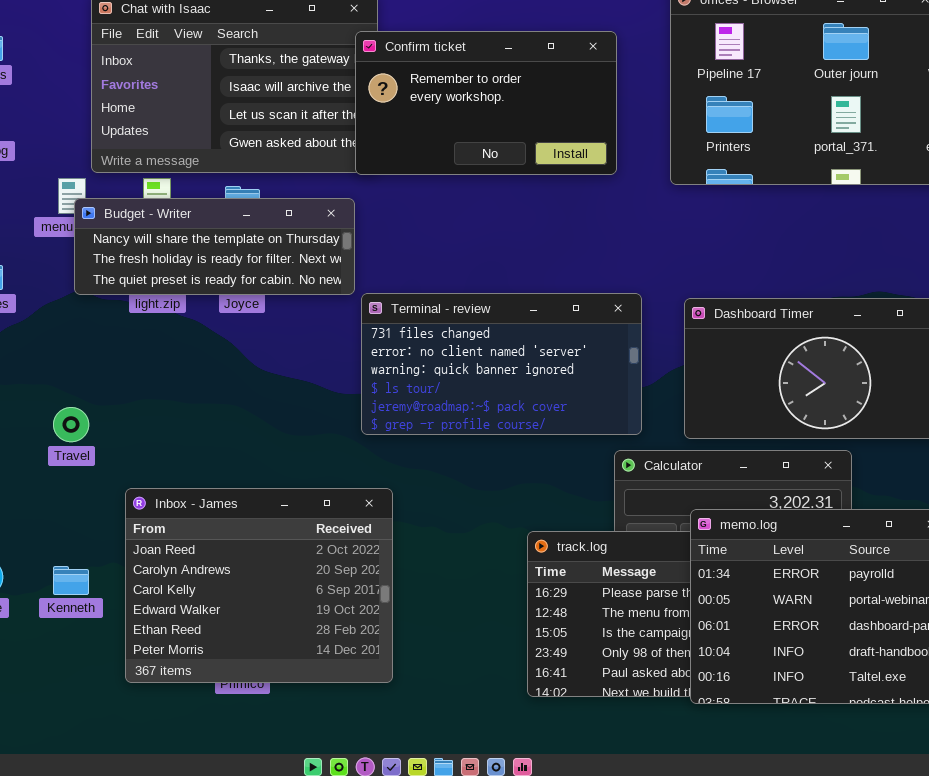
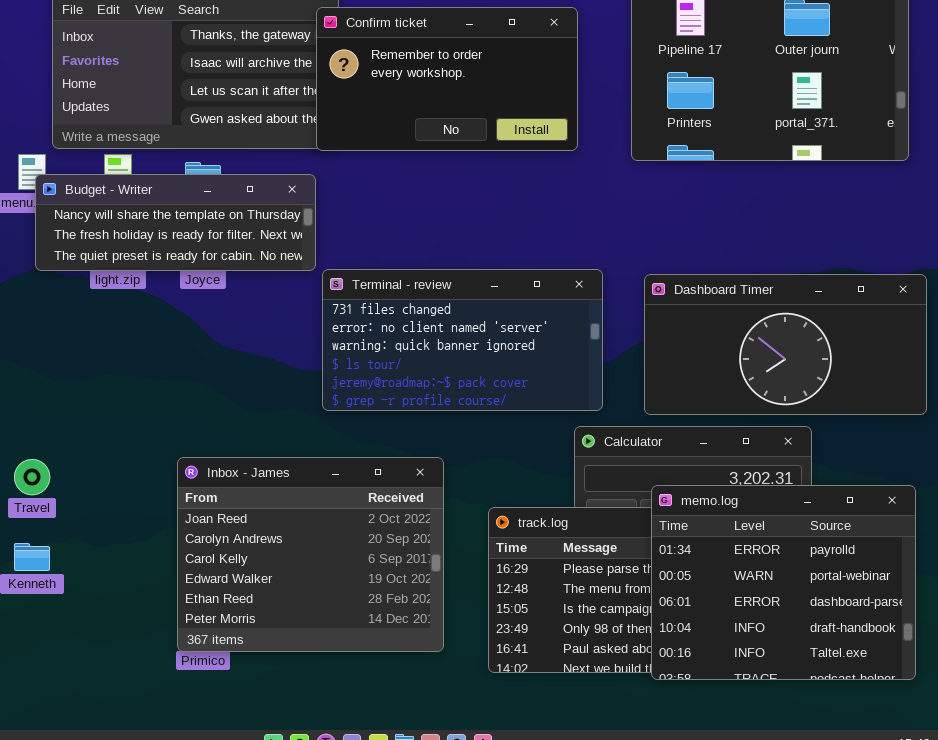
Travel: [53,407,89,442] -> [14,459,50,495], moved
Inbox - James: [125,488,393,683] -> [177,457,444,652], moved

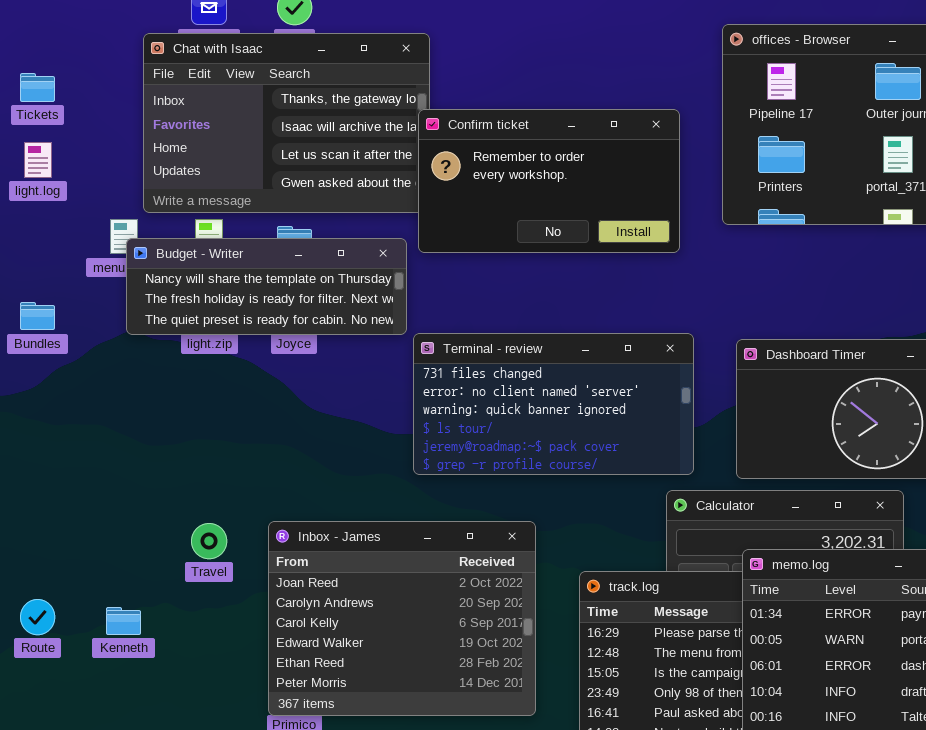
Confirm ticket: [316,7,578,151] -> [418,109,680,253], moved
Travel: [14,459,50,495] -> [191,523,227,559], moved

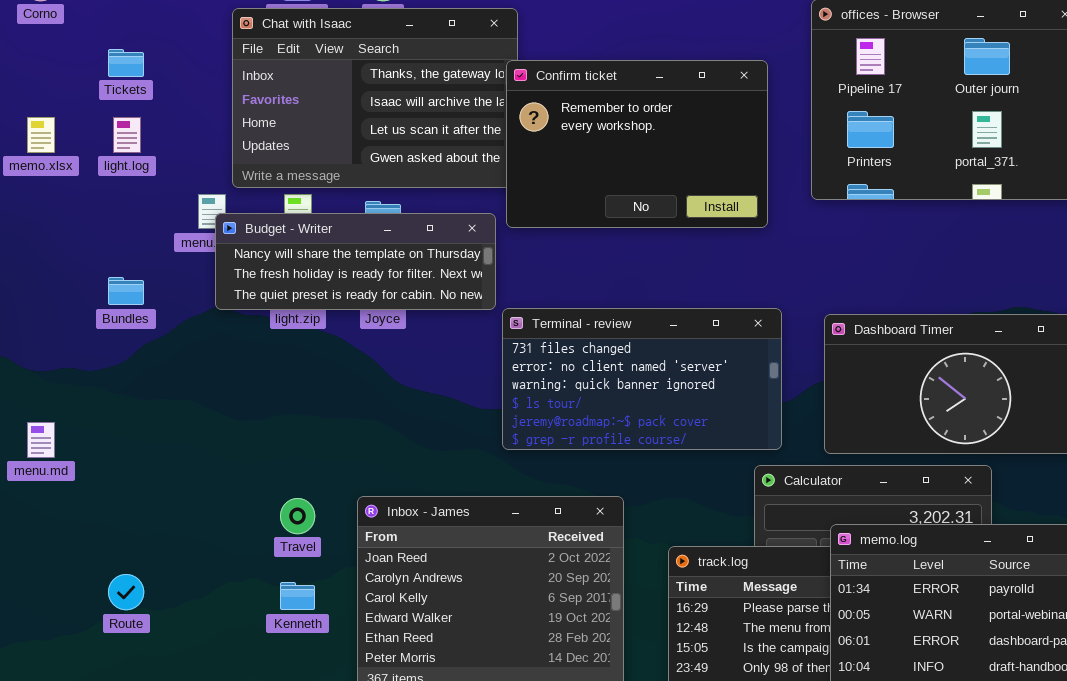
Confirm ticket: [418,109,680,253] -> [506,60,768,228], resized
Kenneth: [106,607,141,635] -> [280,582,315,610], moved

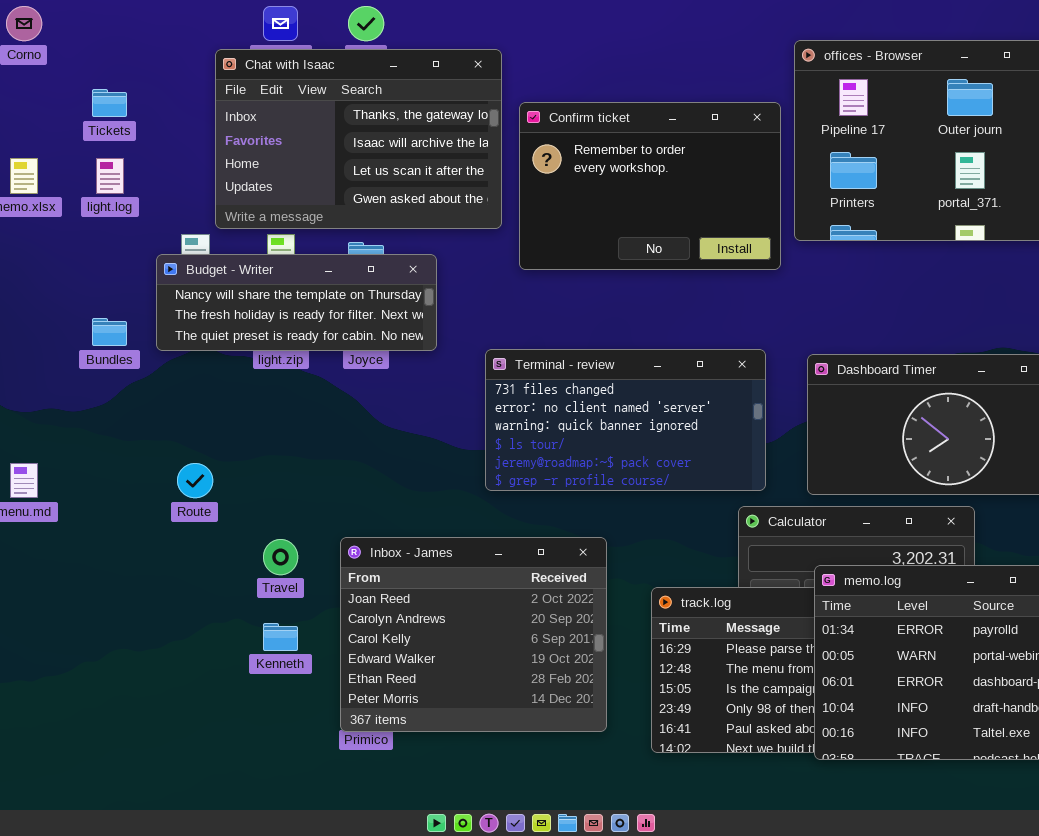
Confirm ticket: [506,60,768,228] -> [519,102,781,270], moved
Budget - Writer: [215,213,496,310] -> [156,254,437,351], moved
Route: [108,574,144,610] -> [177,463,213,498], moved

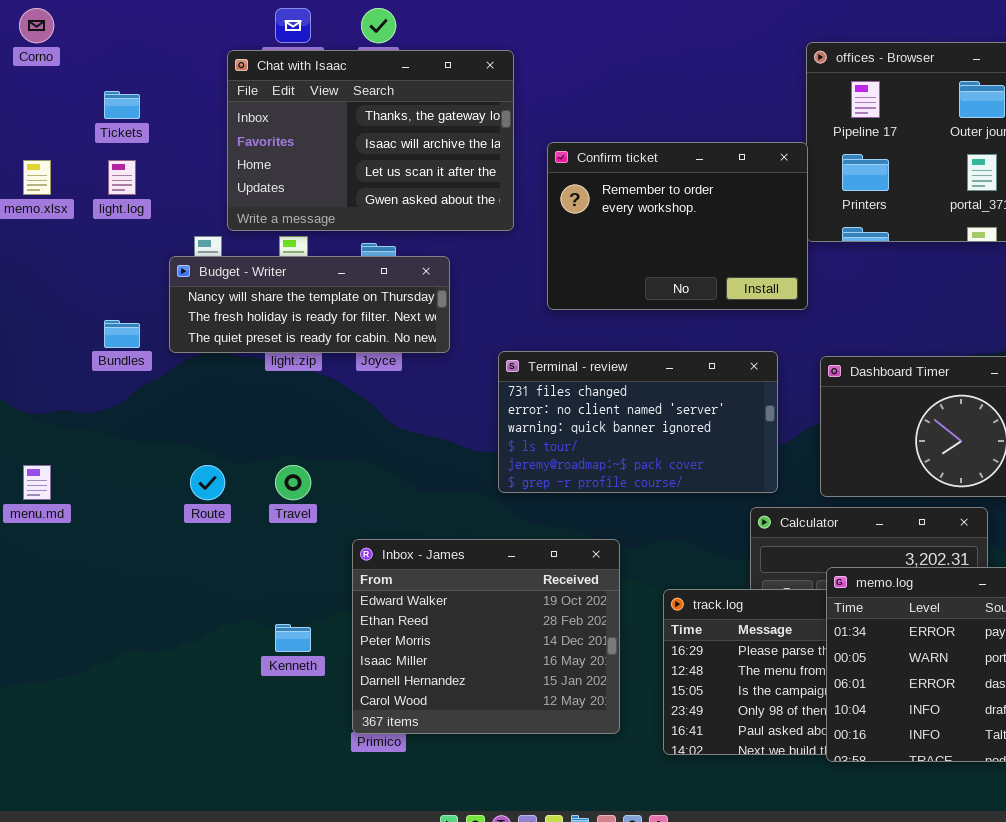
Confirm ticket: [519,102,781,270] -> [547,142,808,310], moved
Inbox - James: [340,537,607,732] -> [352,539,620,734], scrolled down 3 rows
Travel: [263,539,298,575] -> [275,465,311,500], moved

